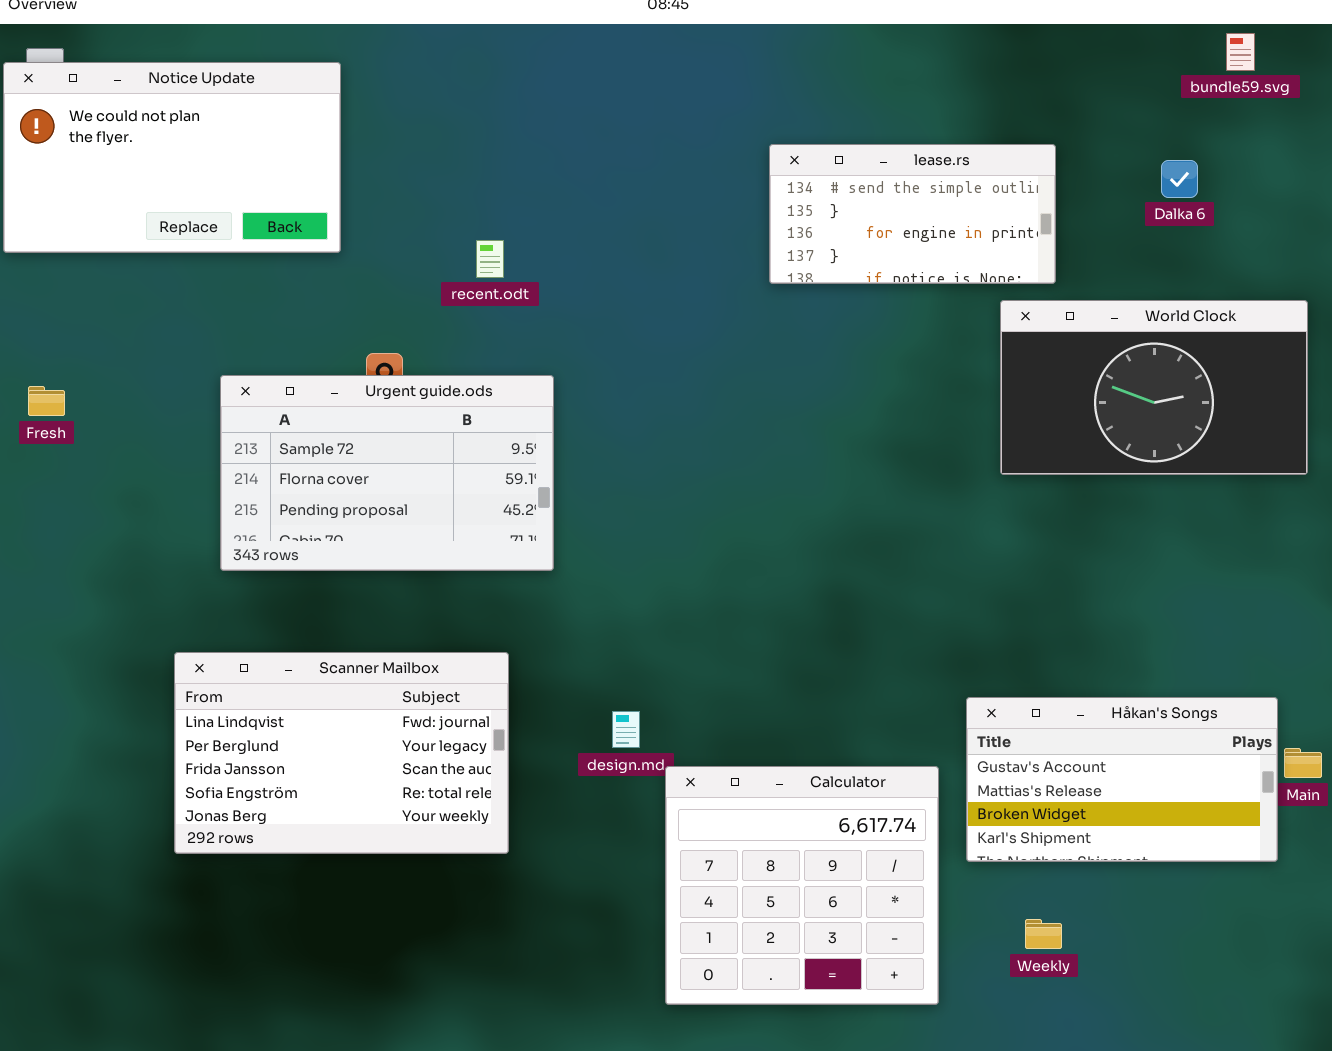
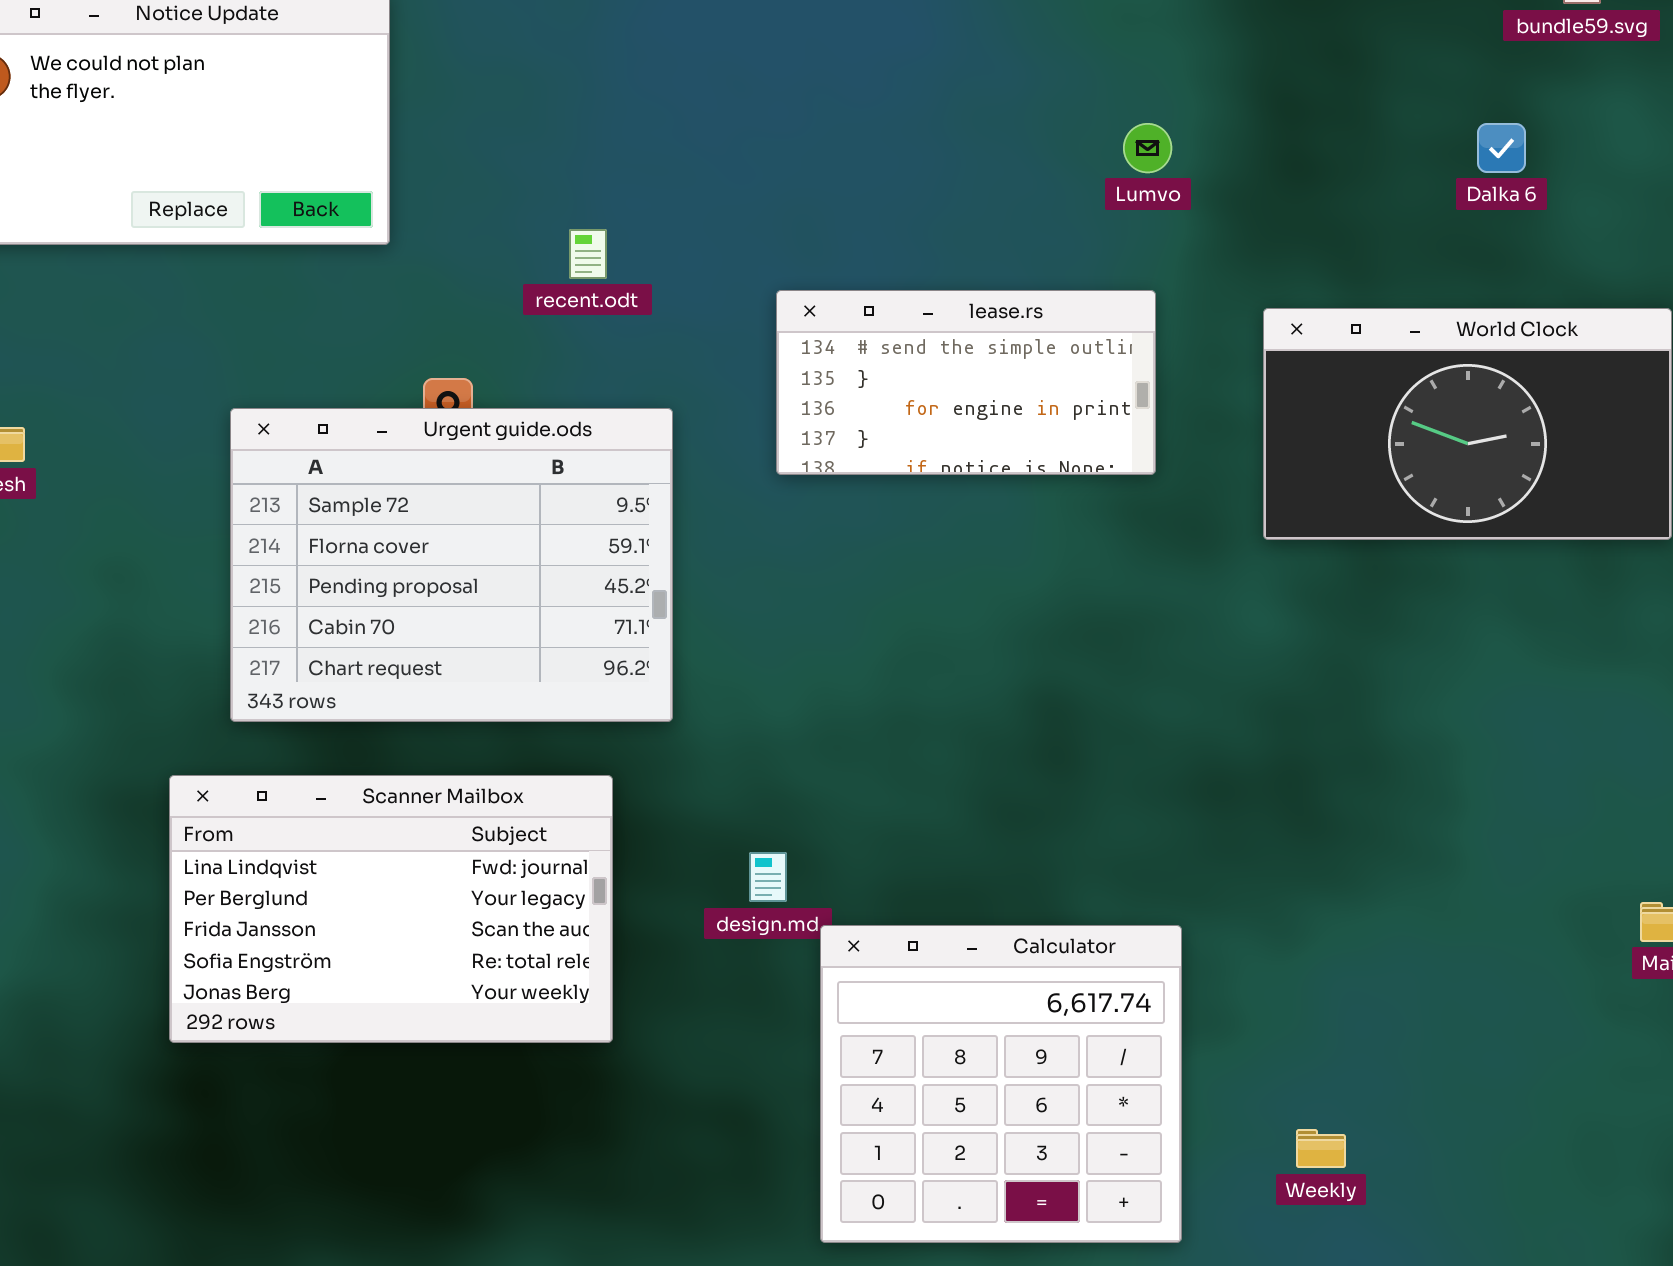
lease.rs: [769,144,1056,284] -> [776,290,1156,475], moved
Urgent guide.ods: [220,375,554,571] -> [230,408,673,722], resized
Håkan's Songs: [966,697,1278,862] -> none, closed

